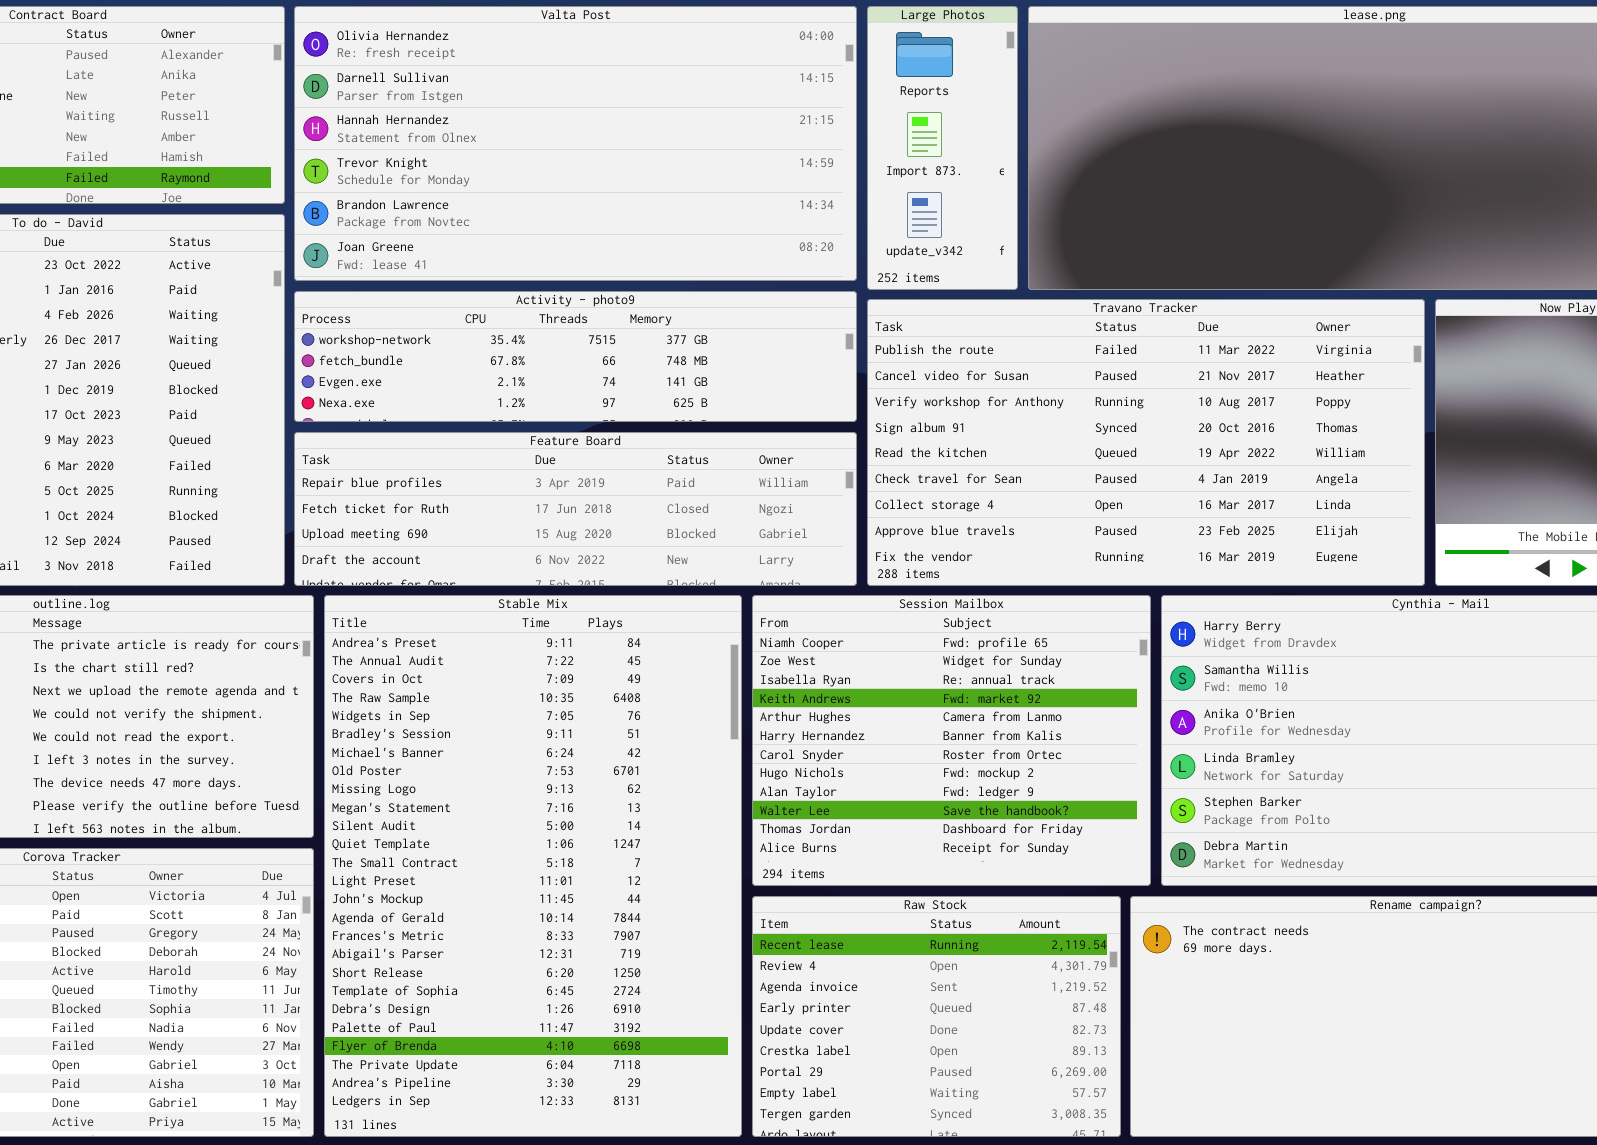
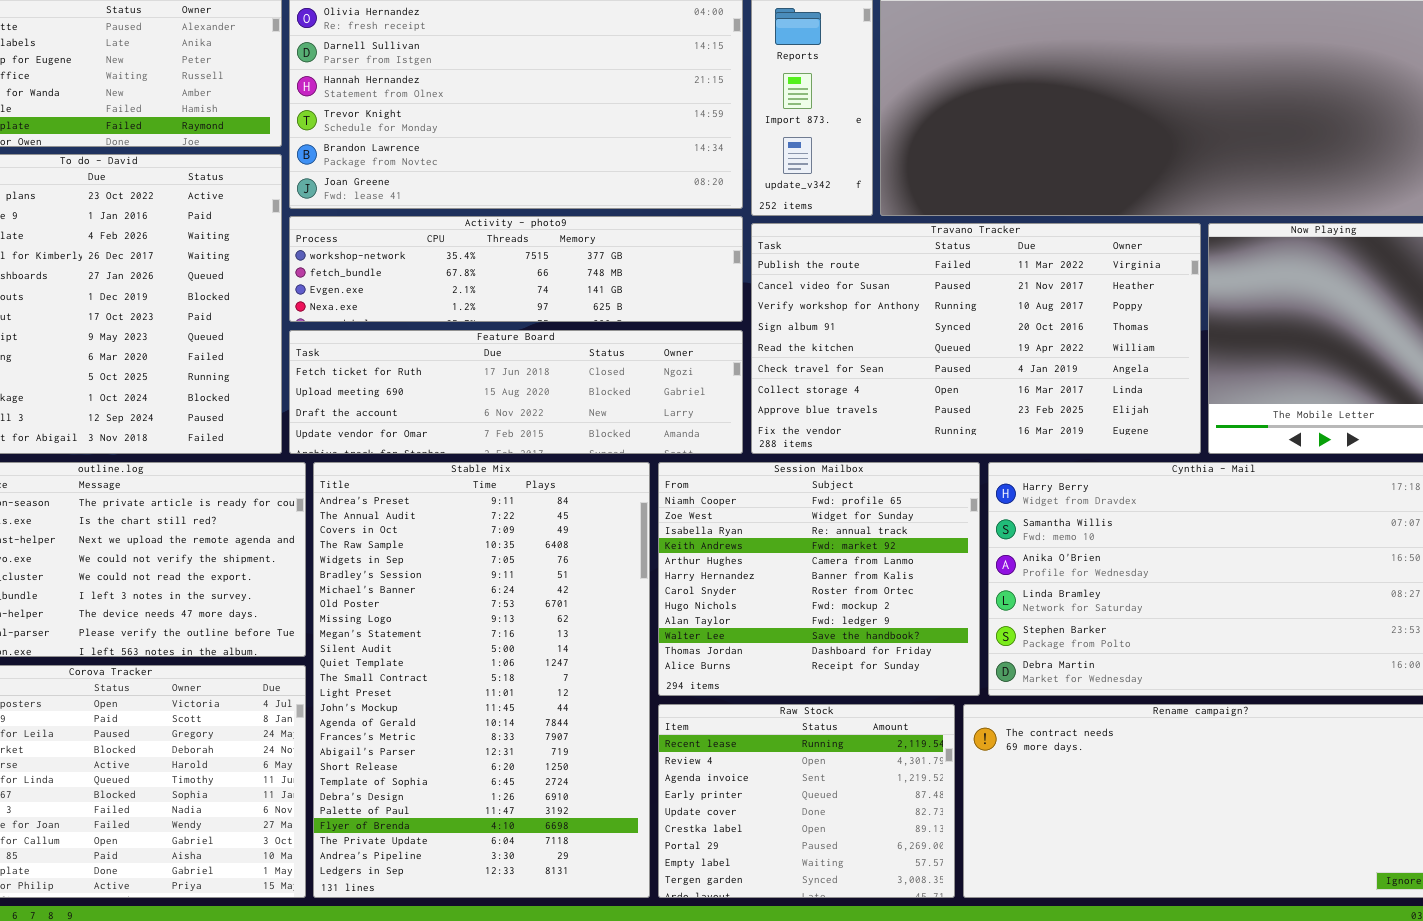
Feature Board: [294,432,857,586] -> [289,330,743,454], scrolled down 1 row

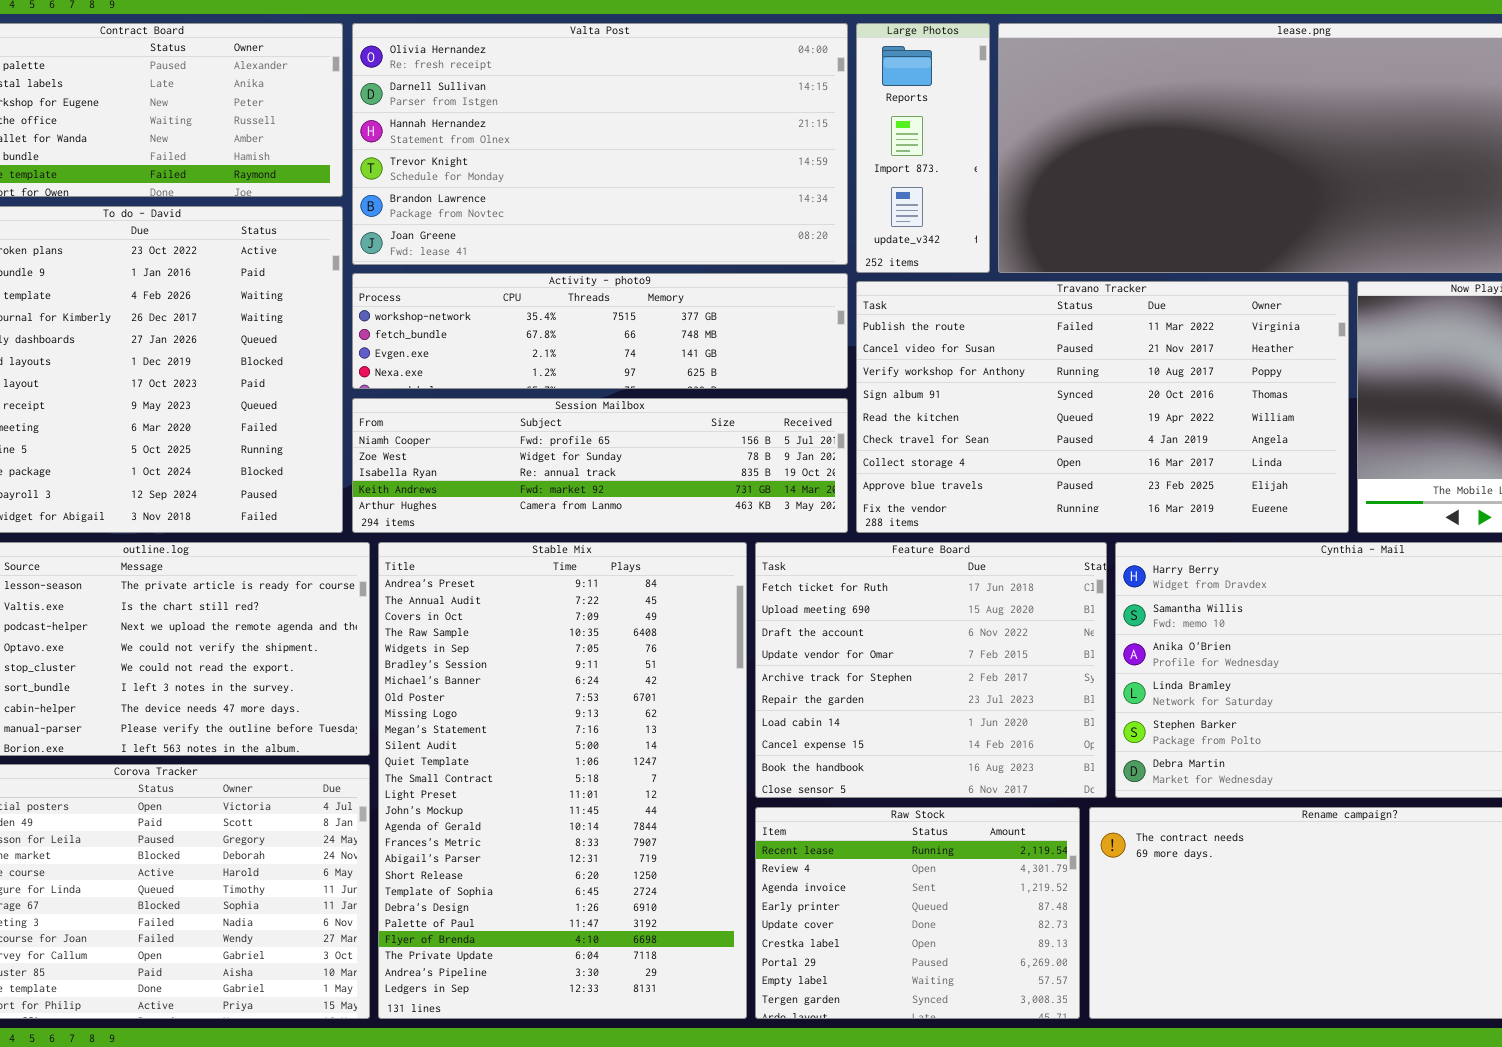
Feature Board: [289,330,743,454] -> [755,542,1107,798], moved, resized
Session Mailbox: [658,462,980,696] -> [352,398,848,533], moved, resized

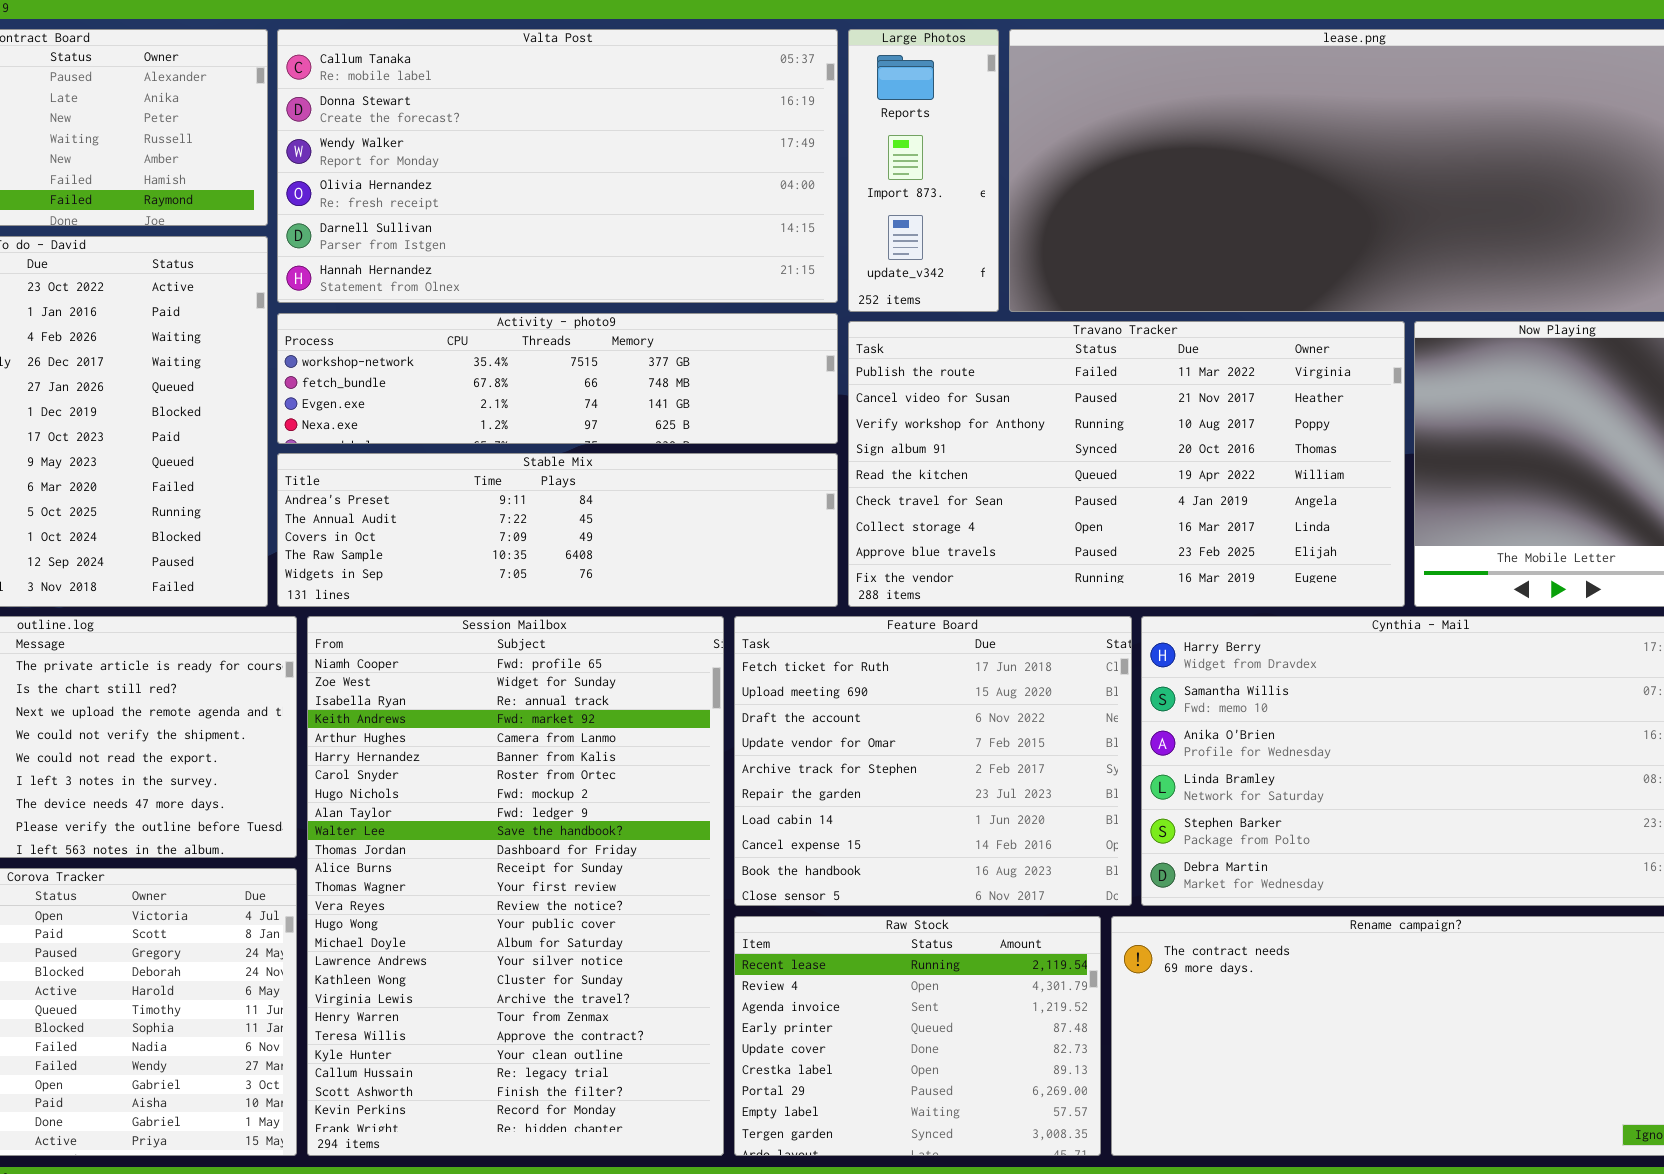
Valta Post: [352,23,848,265] -> [277,29,838,303], scrolled up 3 rows
Session Mailbox: [352,398,848,533] -> [307,616,724,1156], moved, resized
Stable Mix: [378,542,747,1019] -> [277,453,838,607], moved, resized

